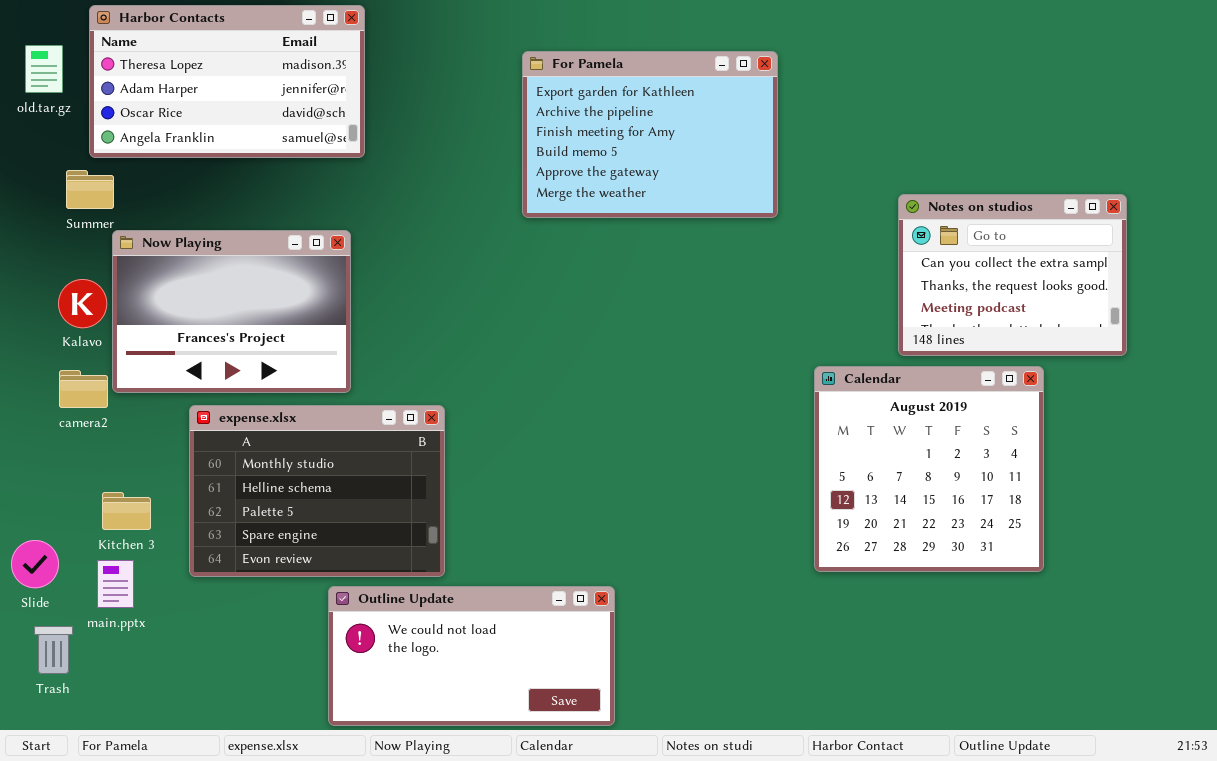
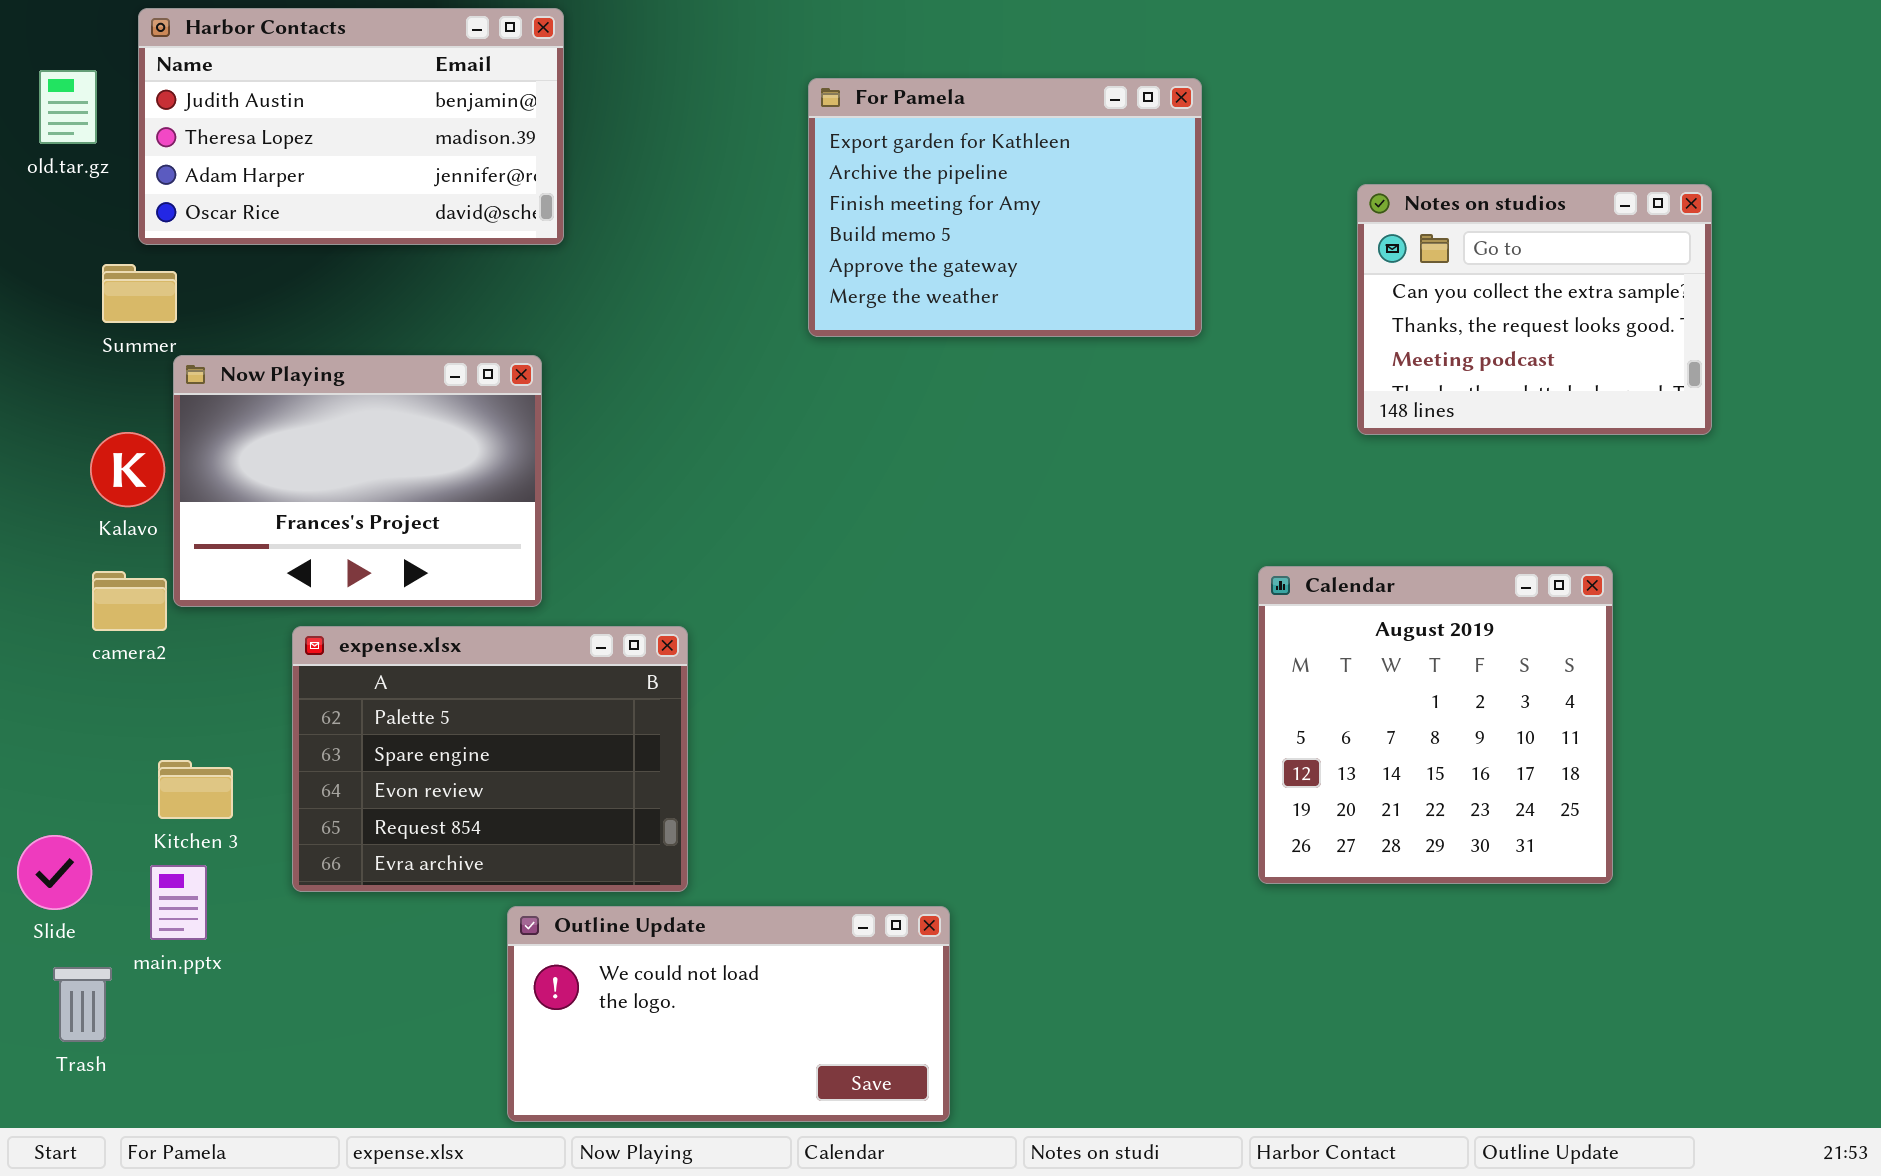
Harbor Contacts: [89,5,365,158] -> [138,8,564,245], scrolled up 1 row
Notes on studios: [898,194,1127,356] -> [1357,184,1712,435], moved
expense.xlsx: [189,405,445,577] -> [292,626,688,892], scrolled down 2 rows

